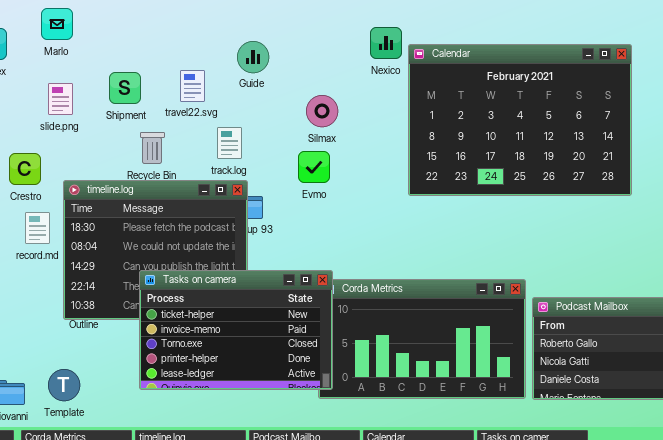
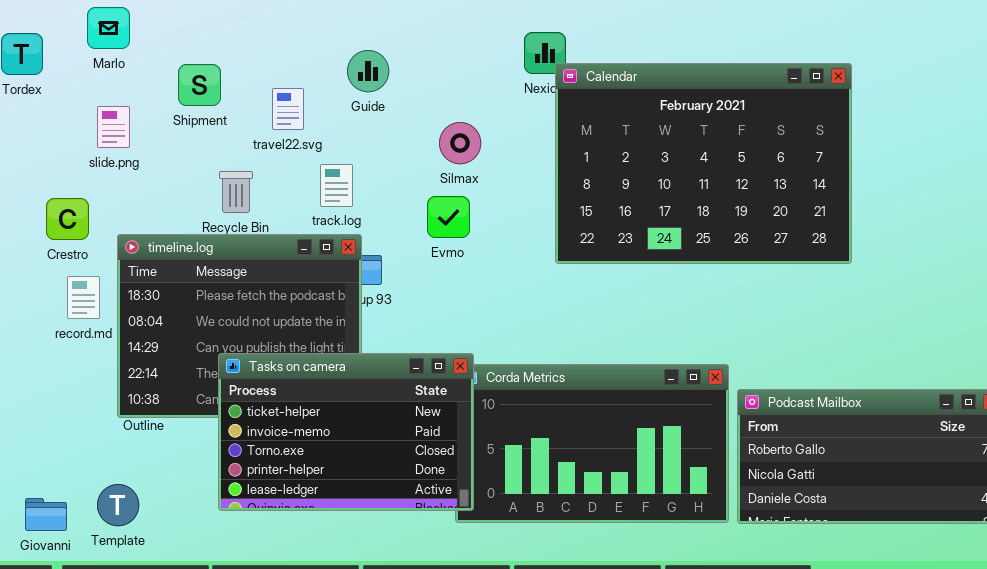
Calendar: [408,44,632,196] -> [555,63,852,264], moved
Shipment: [109,72,141,104] -> [178,64,221,106], moved

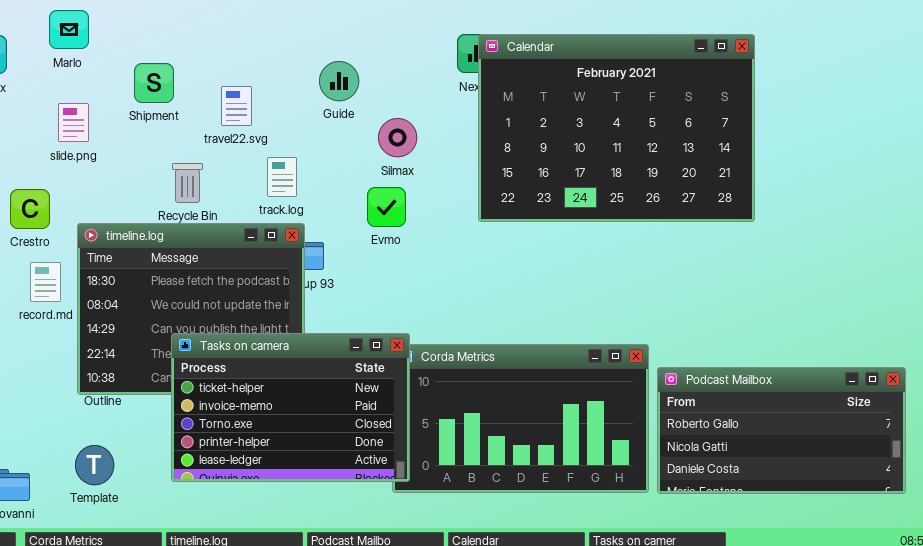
Guide: [347,50,389,92] -> [319,61,359,101], moved
Calendar: [555,63,852,264] -> [478,34,755,222], moved
Template: [97,484,139,526] -> [75,445,114,485], moved

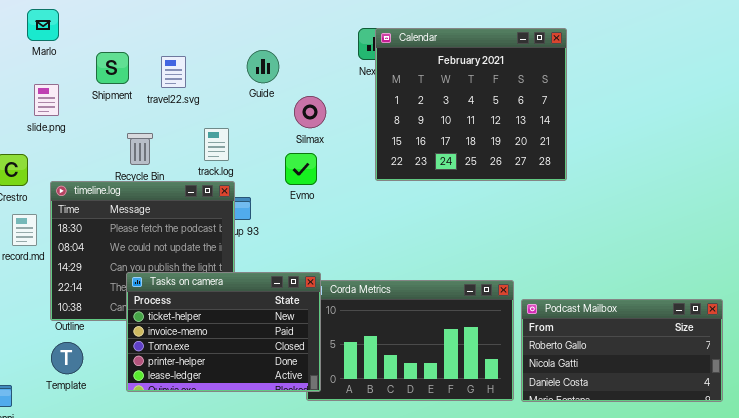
Calendar: [478,34,755,222] -> [375,28,567,181], resized
travel22.svg: [221,86,252,126] -> [161,56,186,88], moved
Template: [75,445,114,485] -> [51,342,83,374], moved

